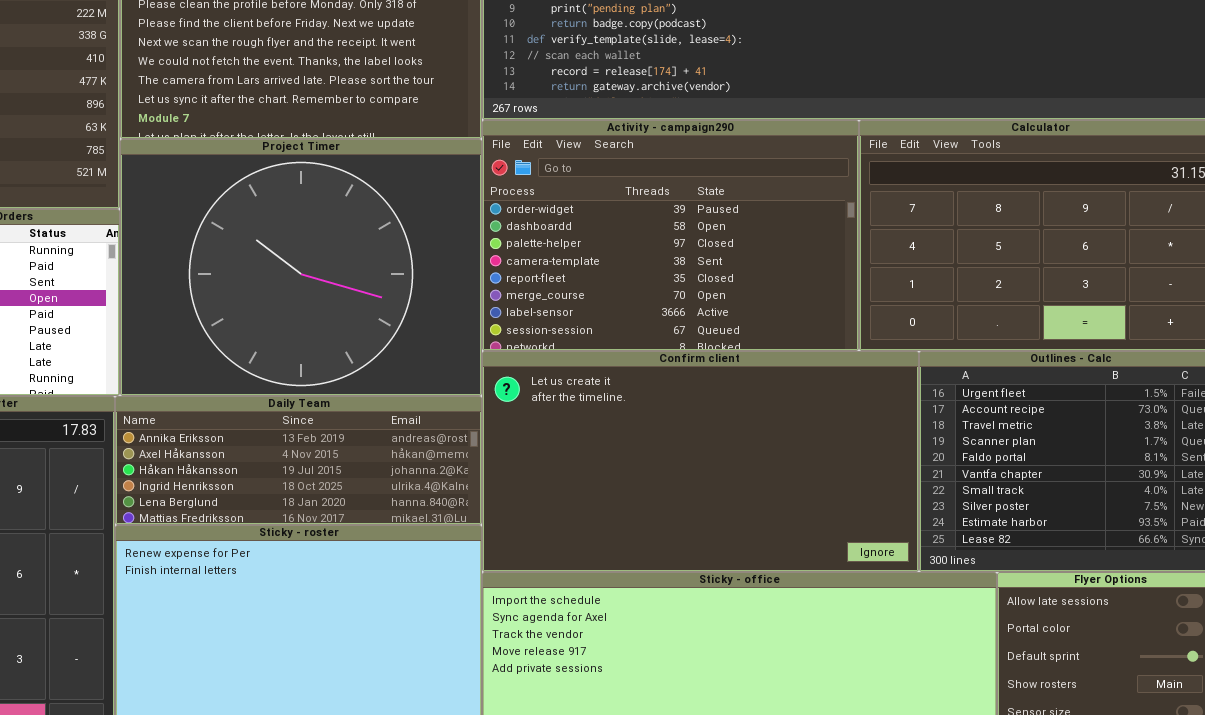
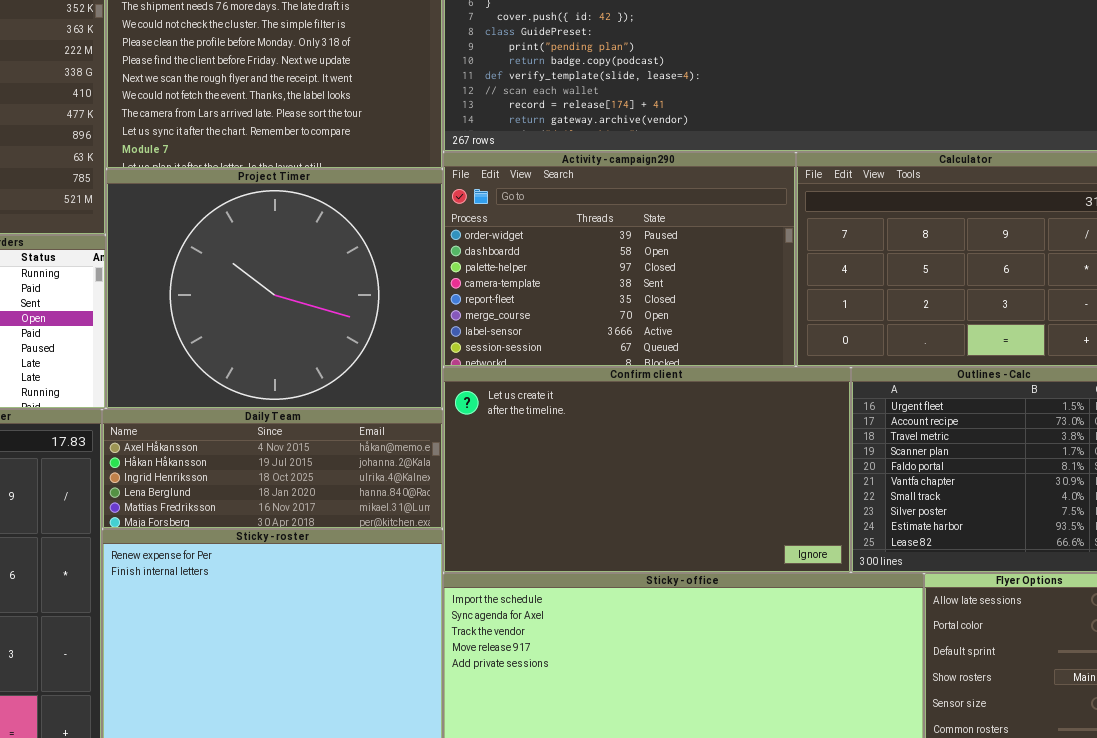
Daily Team: [115,396,482,525] -> [102,409,443,529], scrolled down 1 row

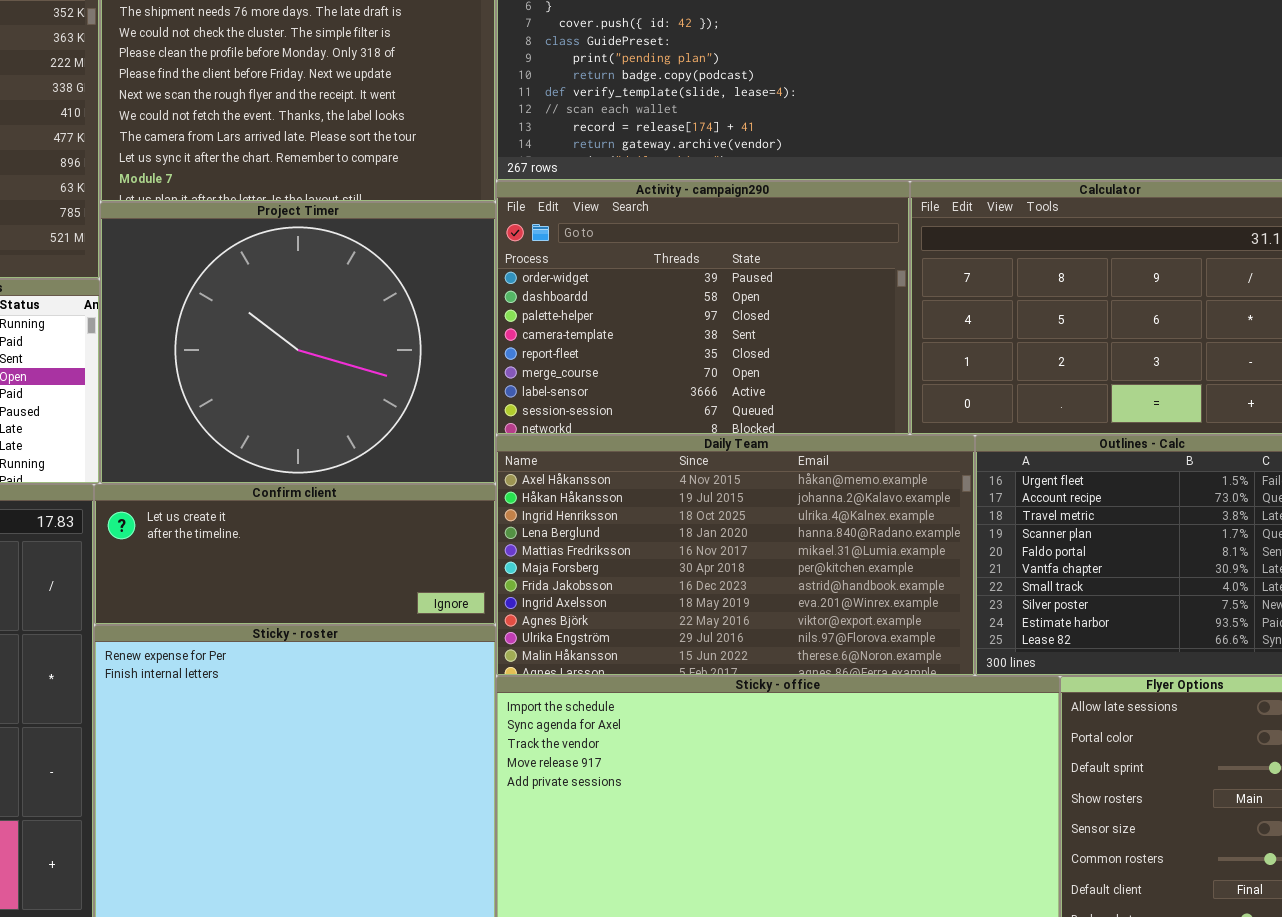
Confirm client: [443,367,851,573] -> [94,484,496,625], moved, resized
Daily Team: [102,409,443,529] -> [496,435,975,676], moved, resized

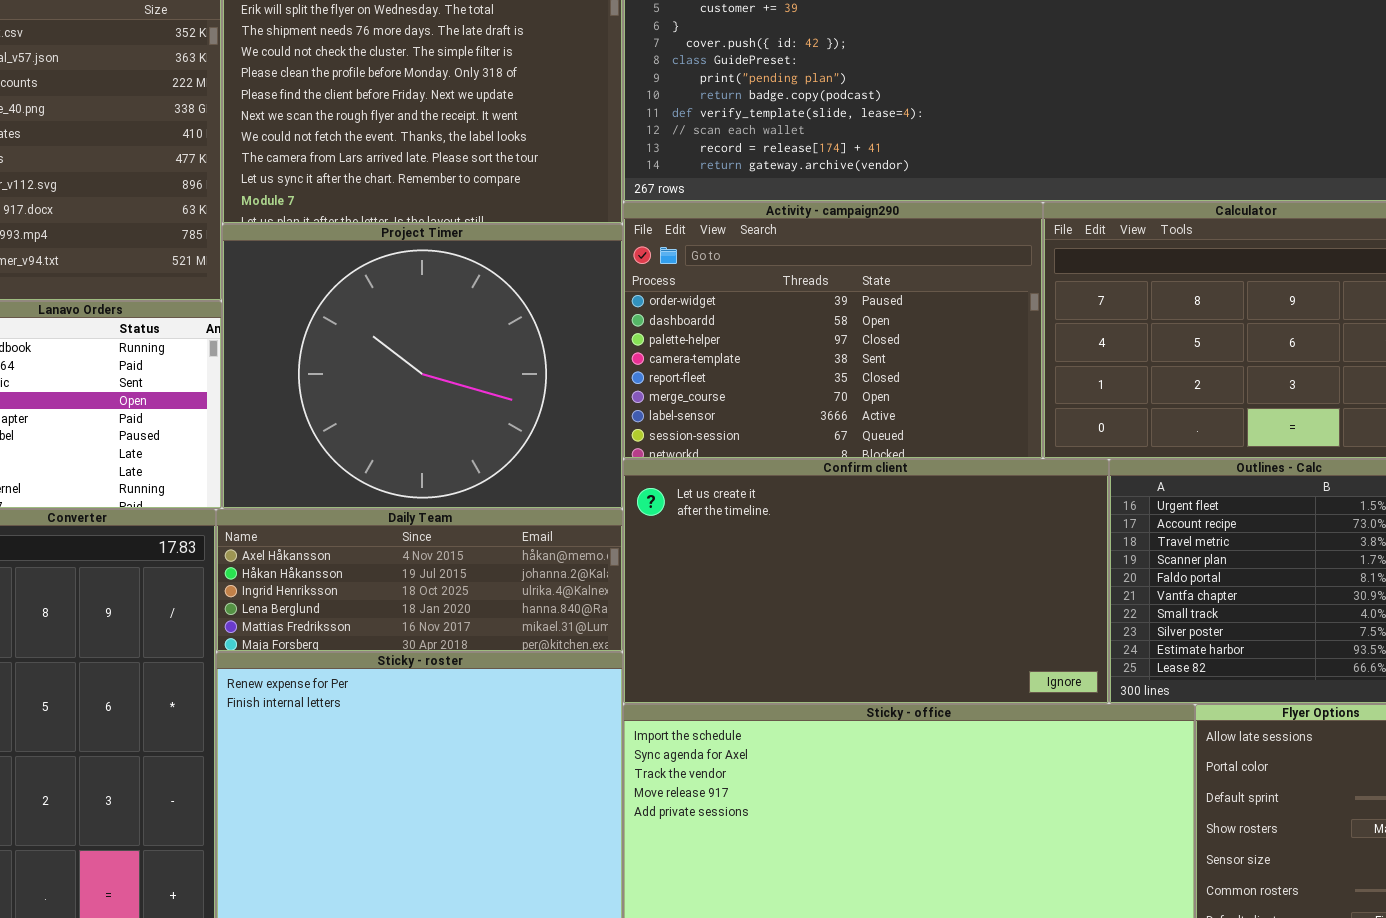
Daily Team: [496,435,975,676] -> [216,509,623,652], moved, resized
Confirm client: [94,484,496,625] -> [623,459,1109,704], moved, resized

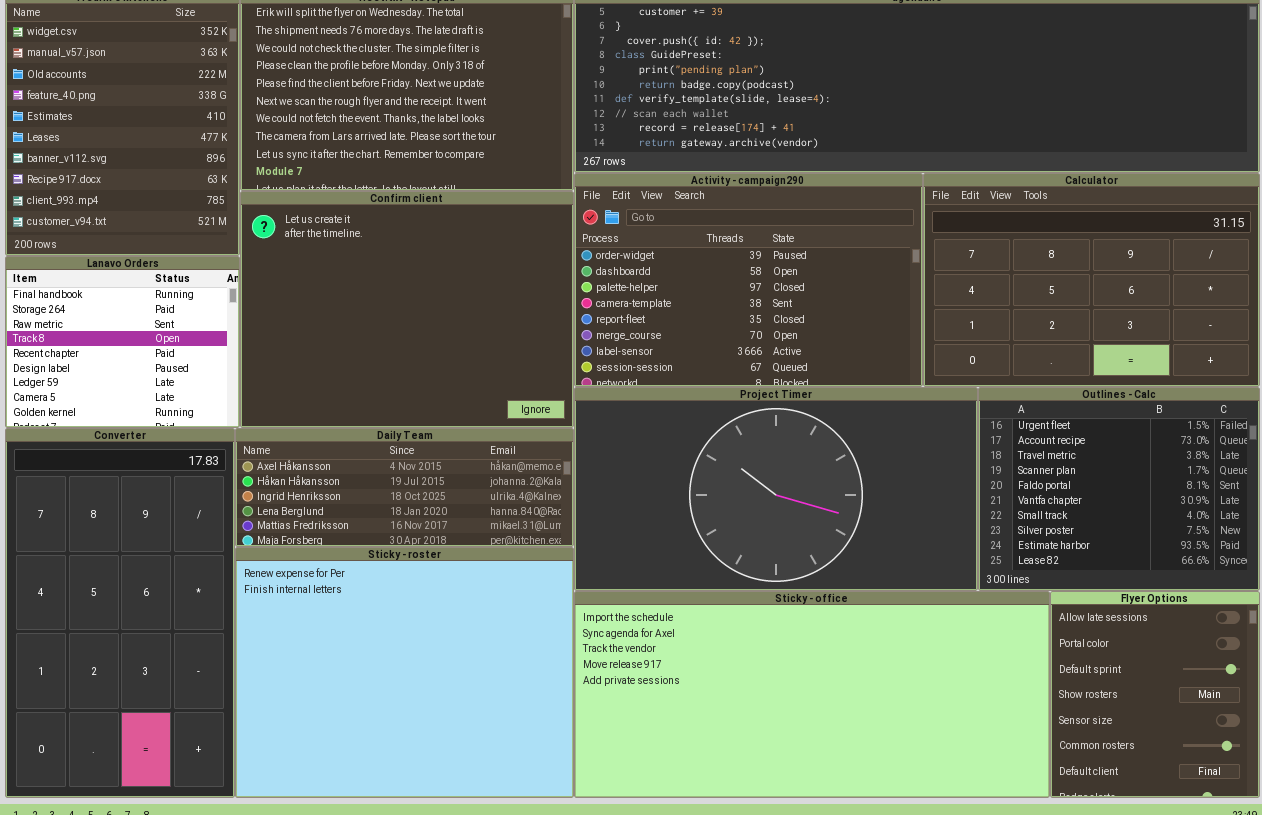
Project Timer: [222,224,623,509] -> [574,387,978,591], moved, resized
Confirm client: [623,459,1109,704] -> [240,191,574,428], moved, resized

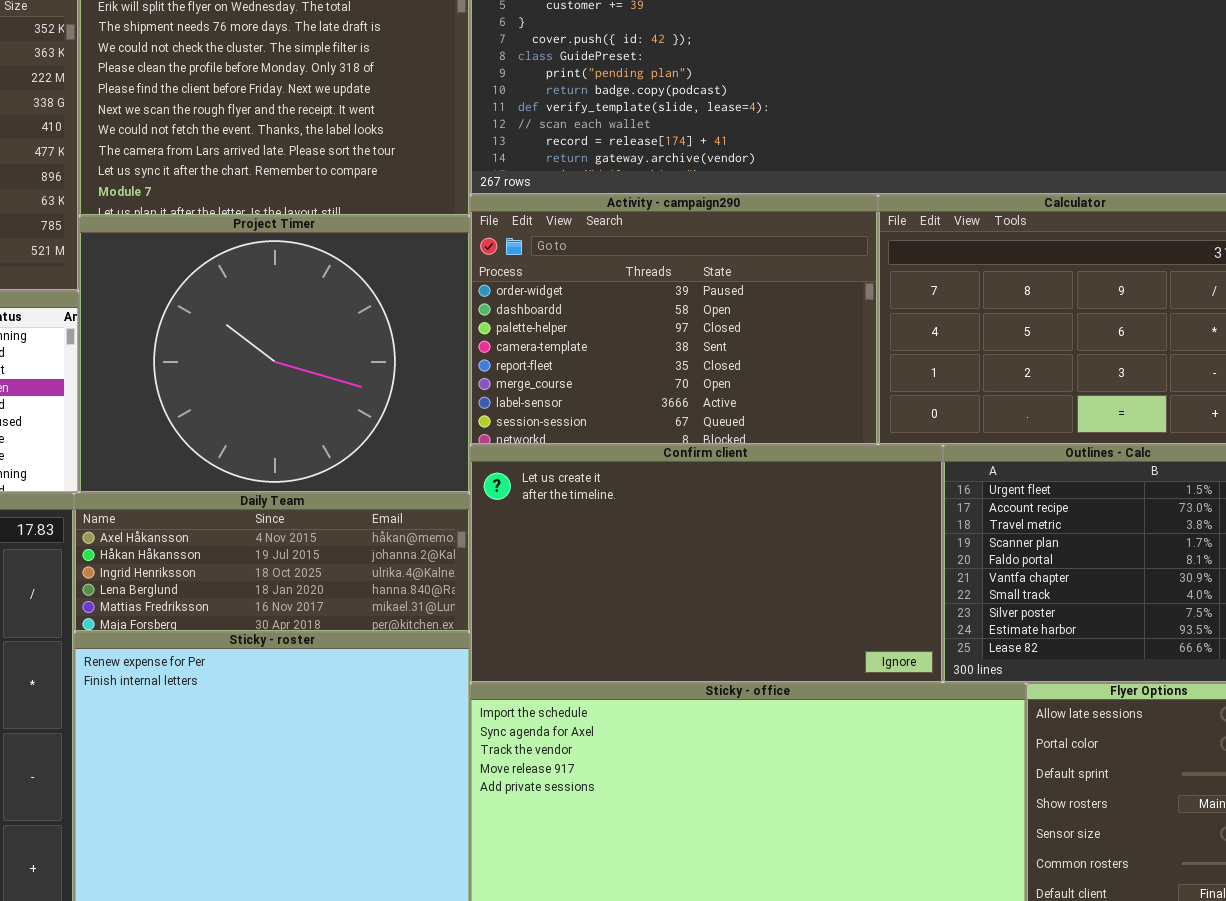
Confirm client: [240,191,574,428] -> [470,445,943,683], moved, resized
Project Timer: [574,387,978,591] -> [79,216,470,493], moved, resized

